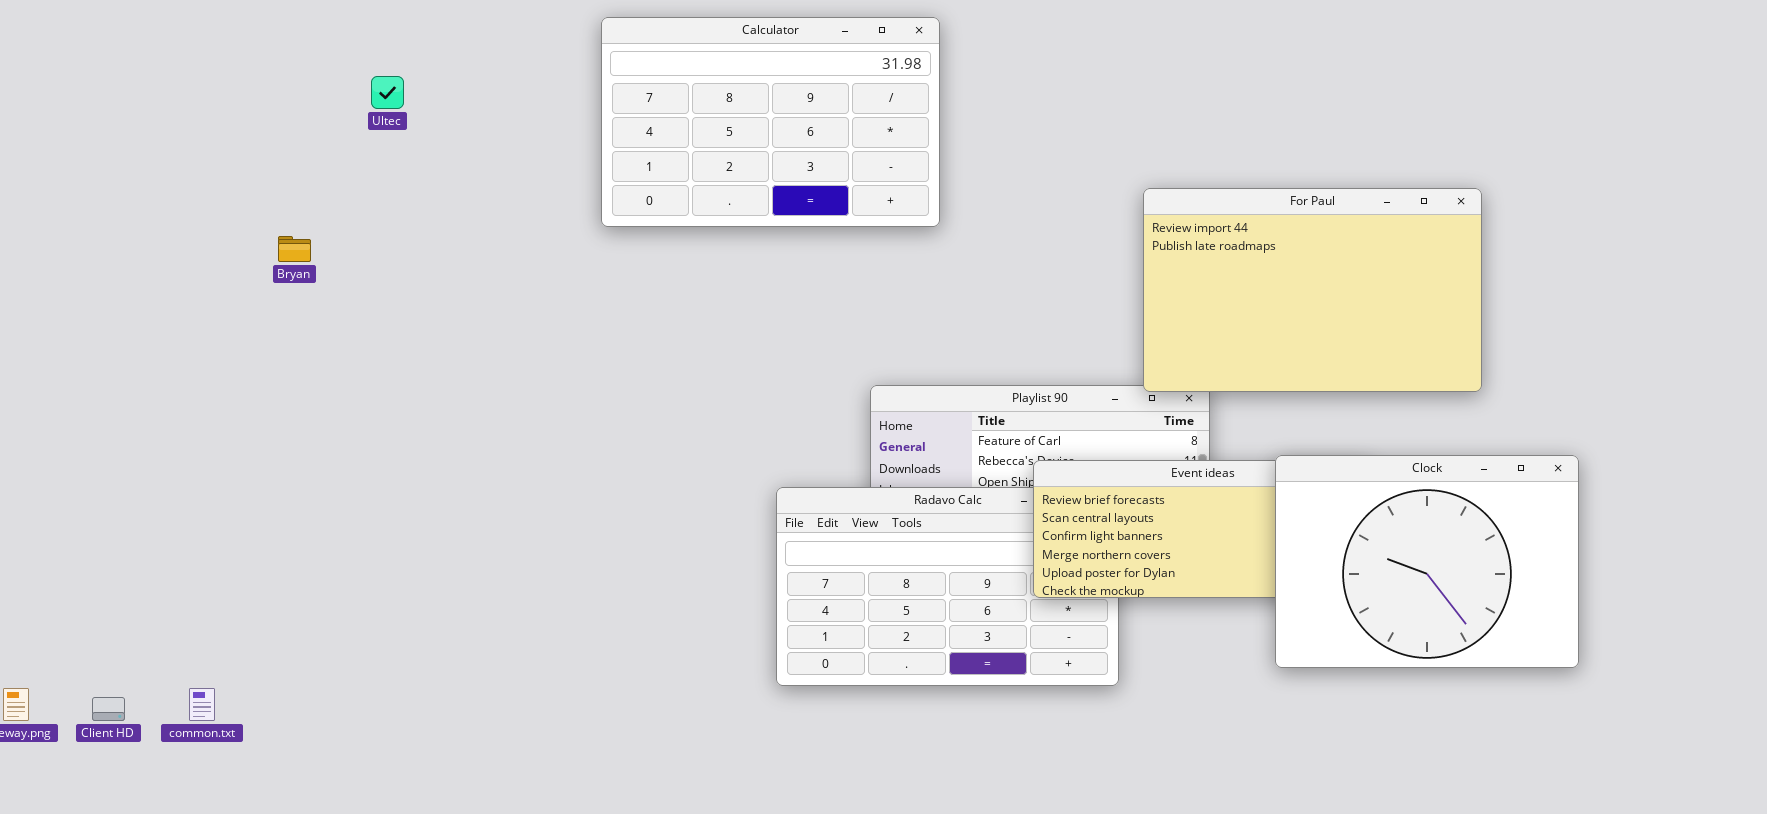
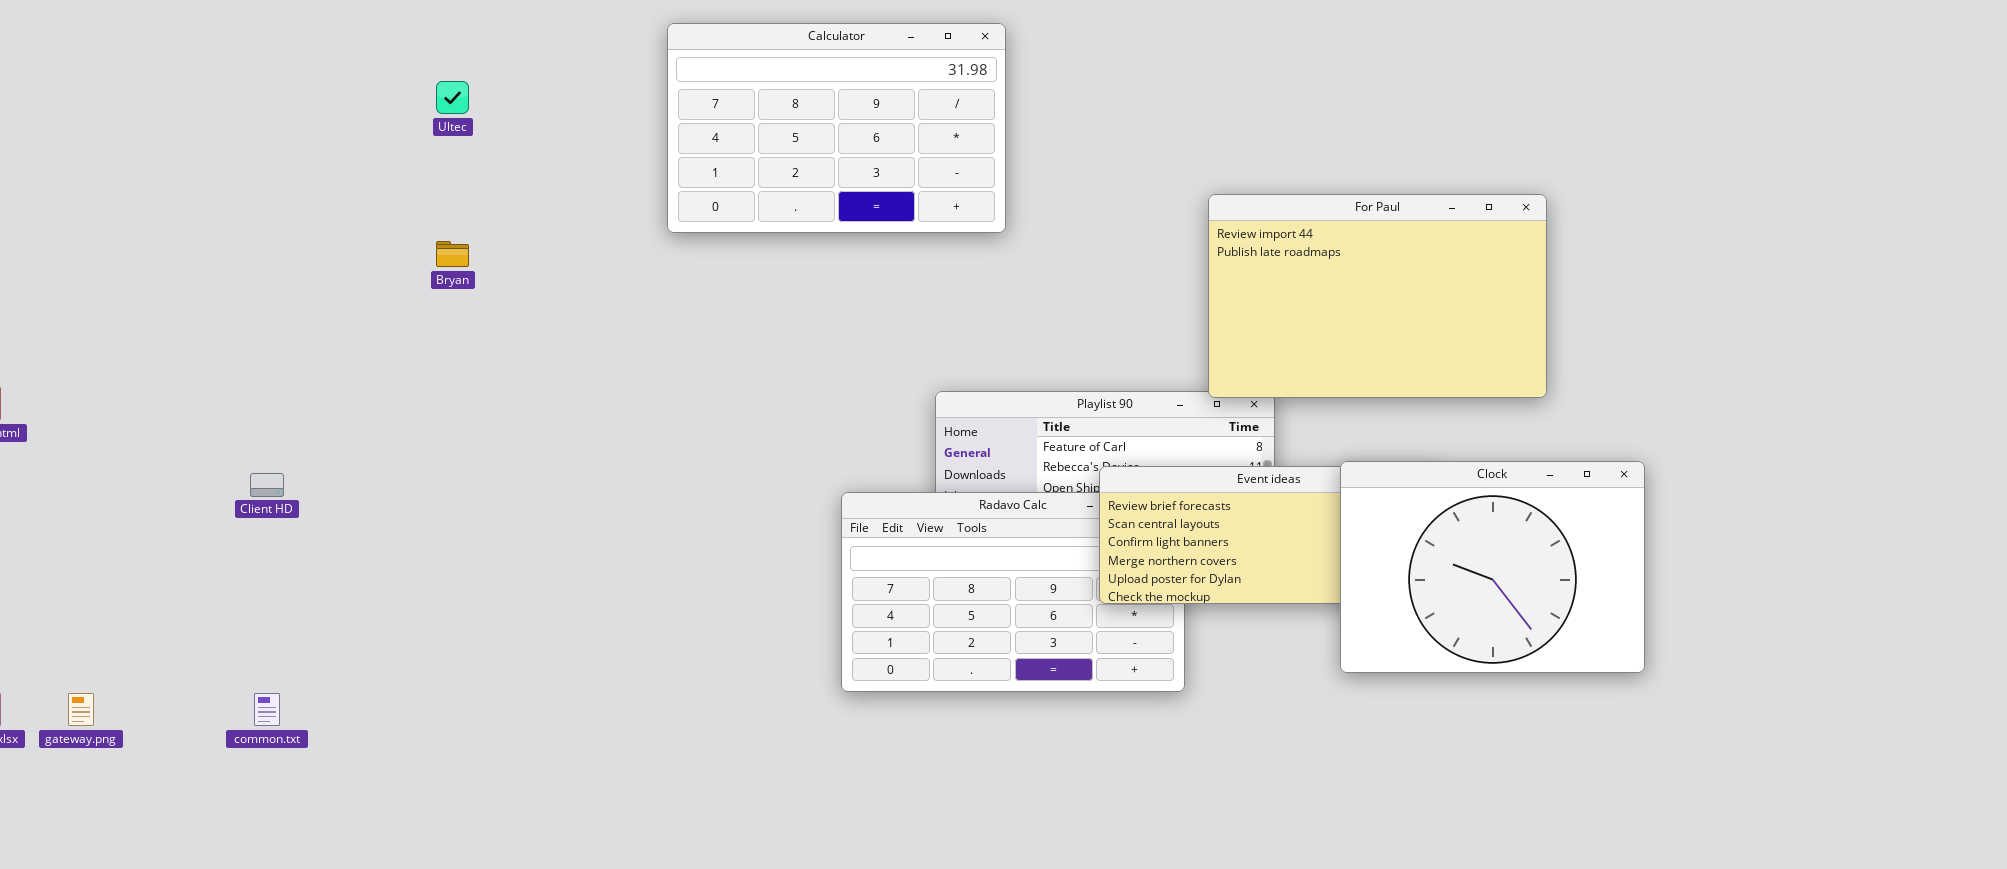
Bryan: [278,236,311,262] -> [436,241,469,267], moved
Client HD: [92,697,125,721] -> [250,473,284,497], moved

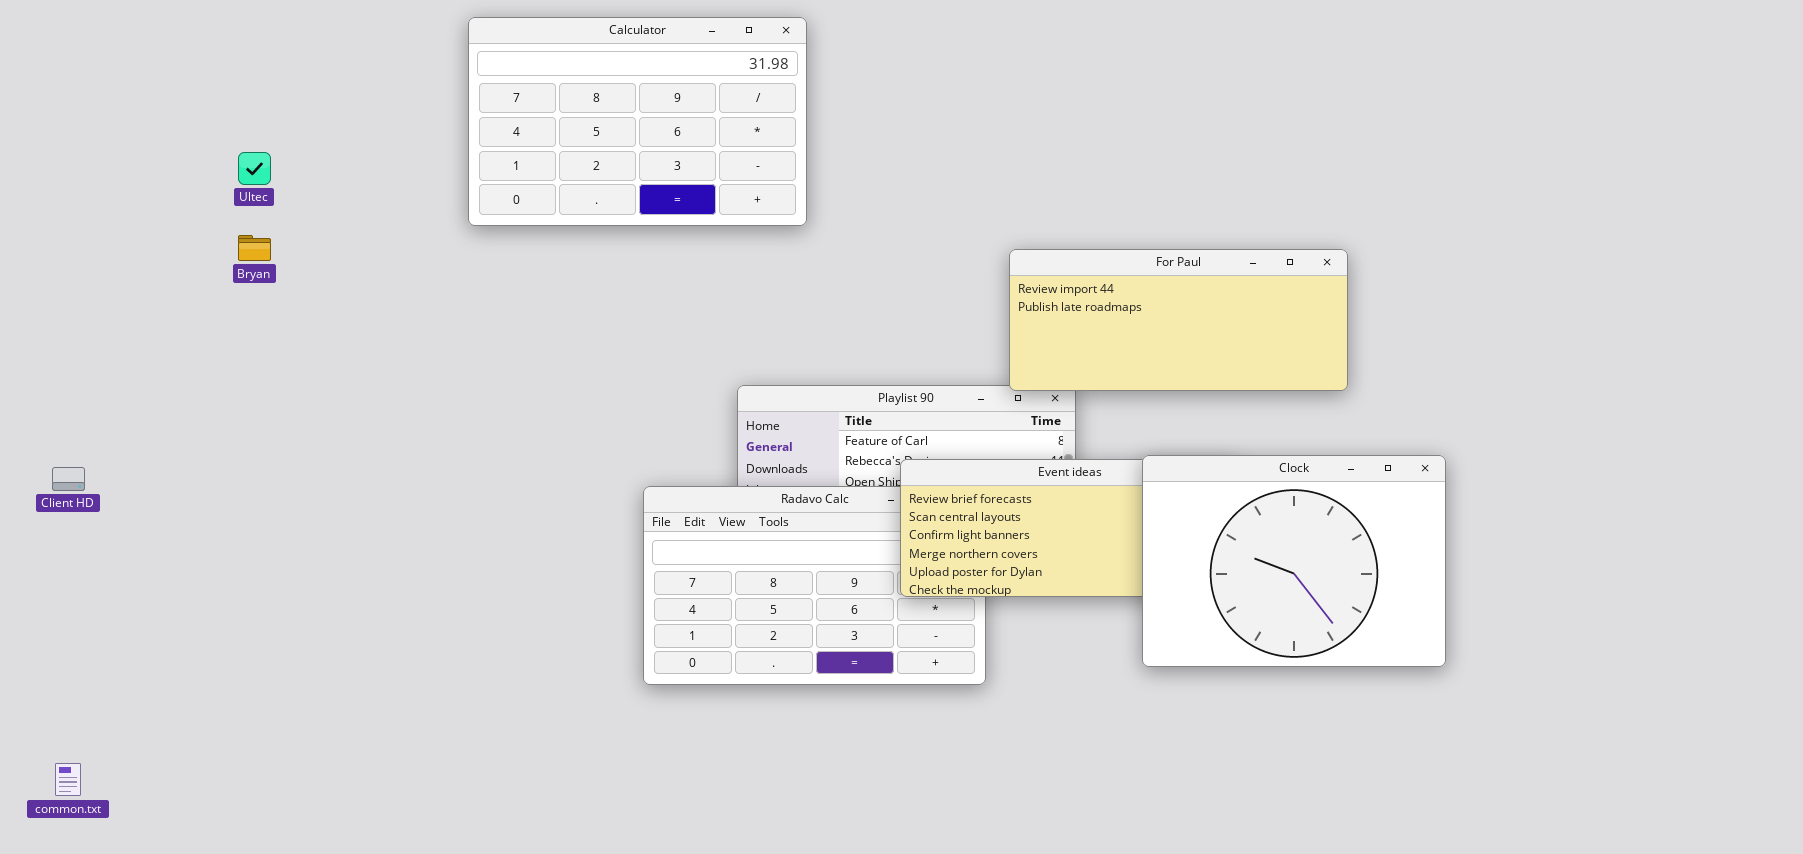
Ultec: [436,81,469,114] -> [238,152,271,185], moved
For Paul: [1208,194,1547,398] -> [1009,249,1348,391], resized
common.txt: [254,693,280,726] -> [55,763,81,796], moved

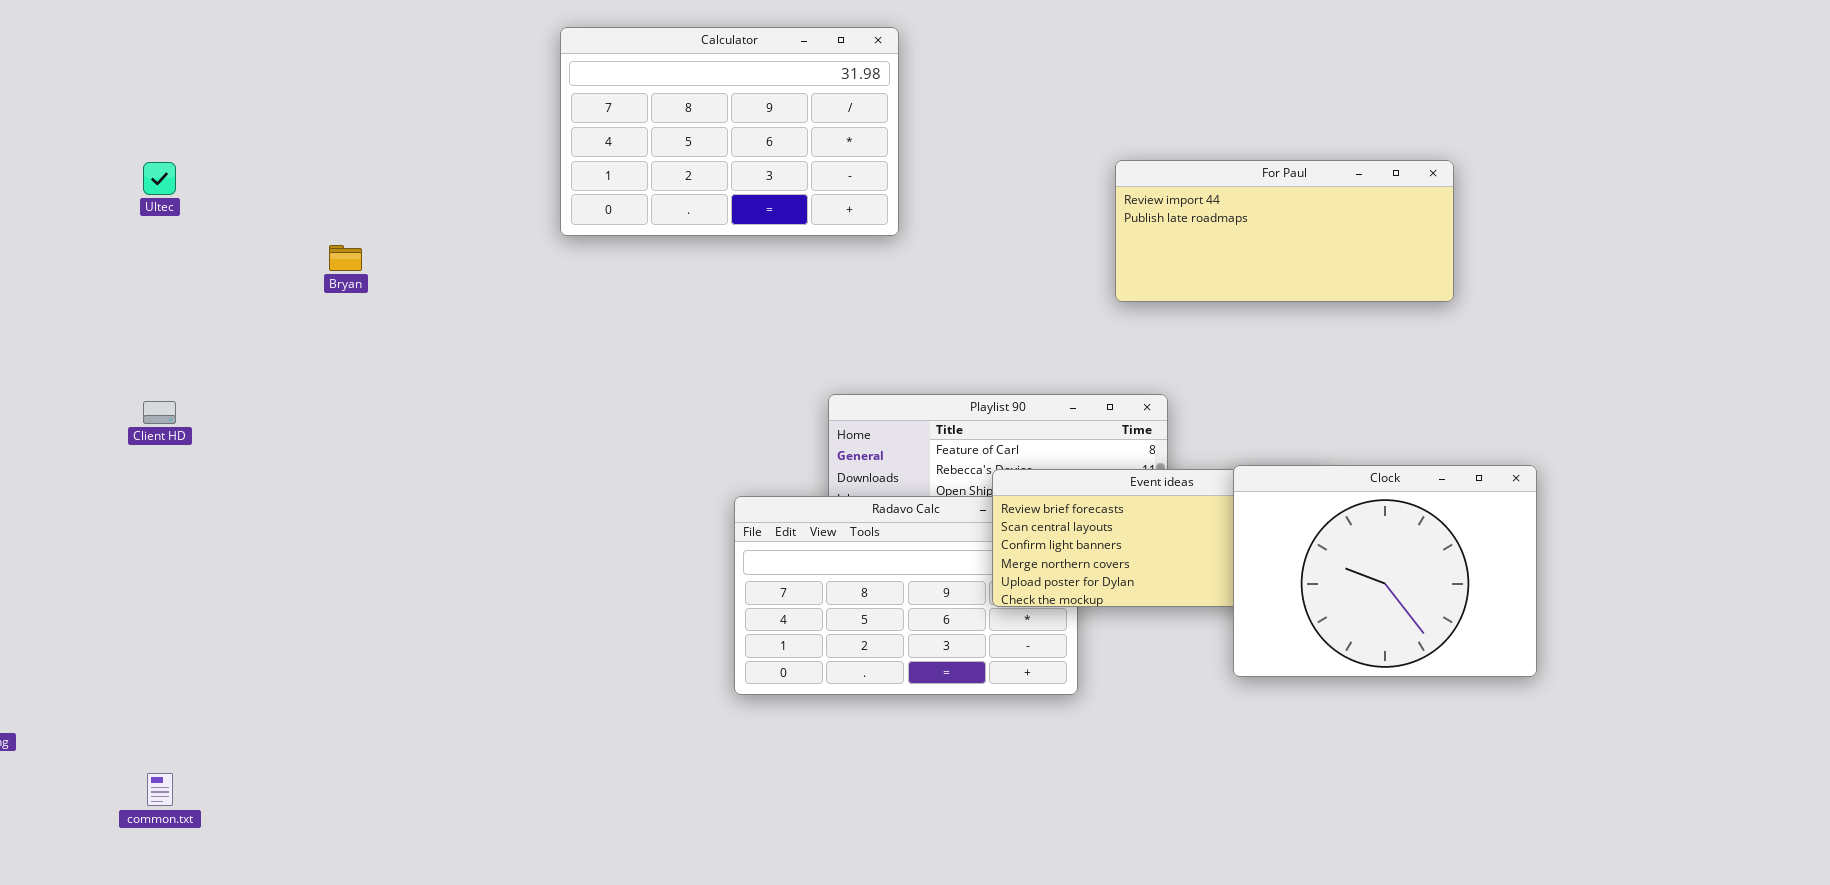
Ultec: [238,152,271,185] -> [143,162,176,195], moved
For Paul: [1009,249,1348,391] -> [1115,160,1454,302], moved
Client HD: [52,467,85,491] -> [143,401,176,424], moved

